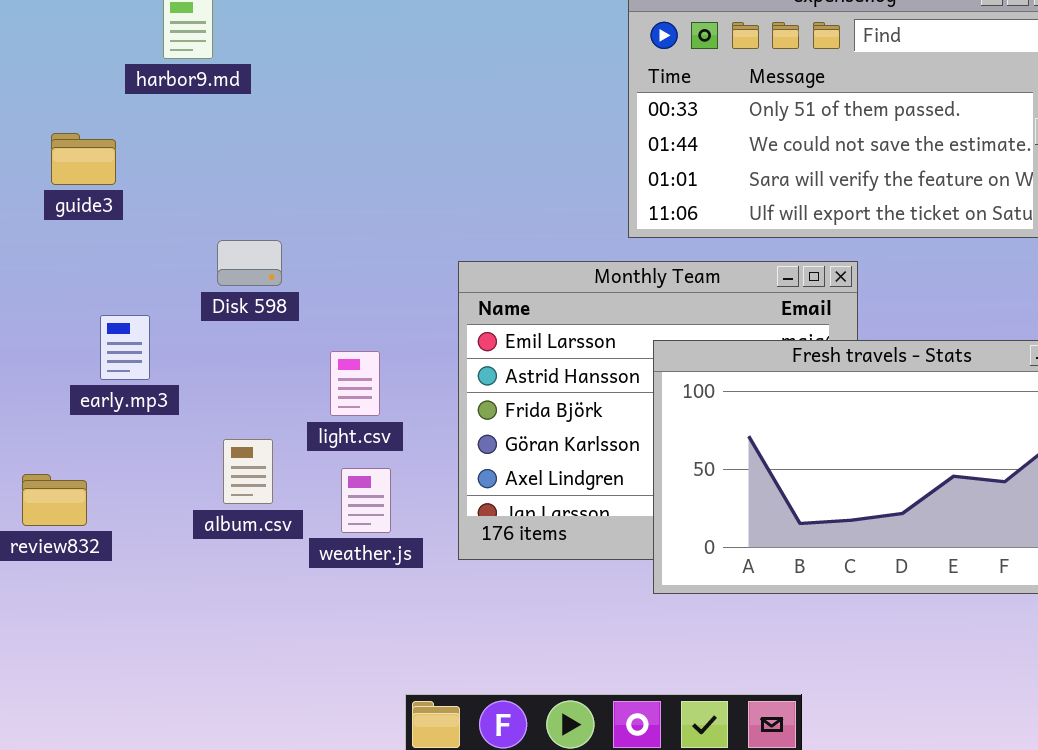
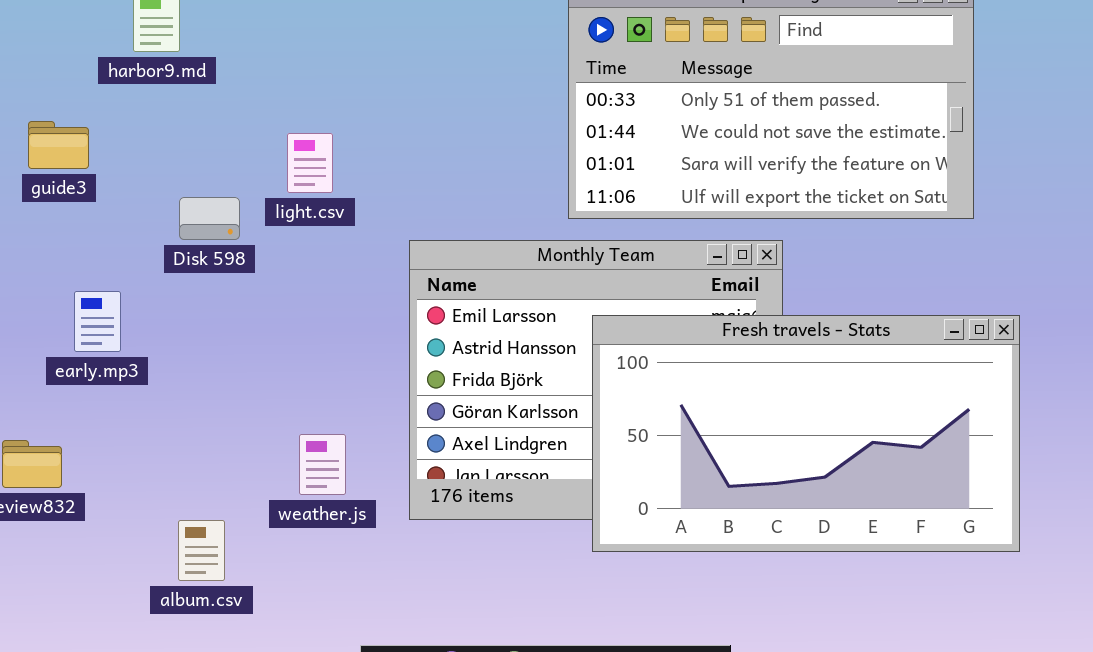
Disk 598: [217,240,282,286] -> [179,197,240,240], moved
light.csv: [330,351,380,416] -> [287,133,333,193], moved
album.csv: [223,439,273,504] -> [178,520,225,581], moved

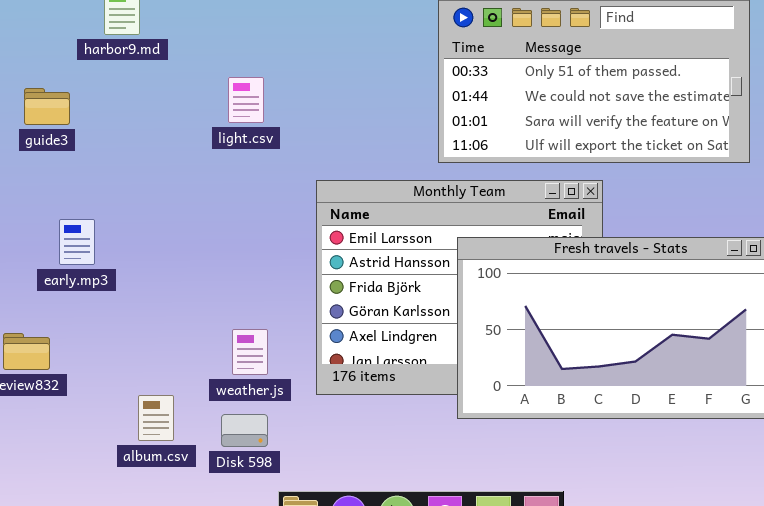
light.csv: [287,133,333,193] -> [228,77,264,123], moved
Disk 598: [179,197,240,240] -> [221,414,268,447], moved

